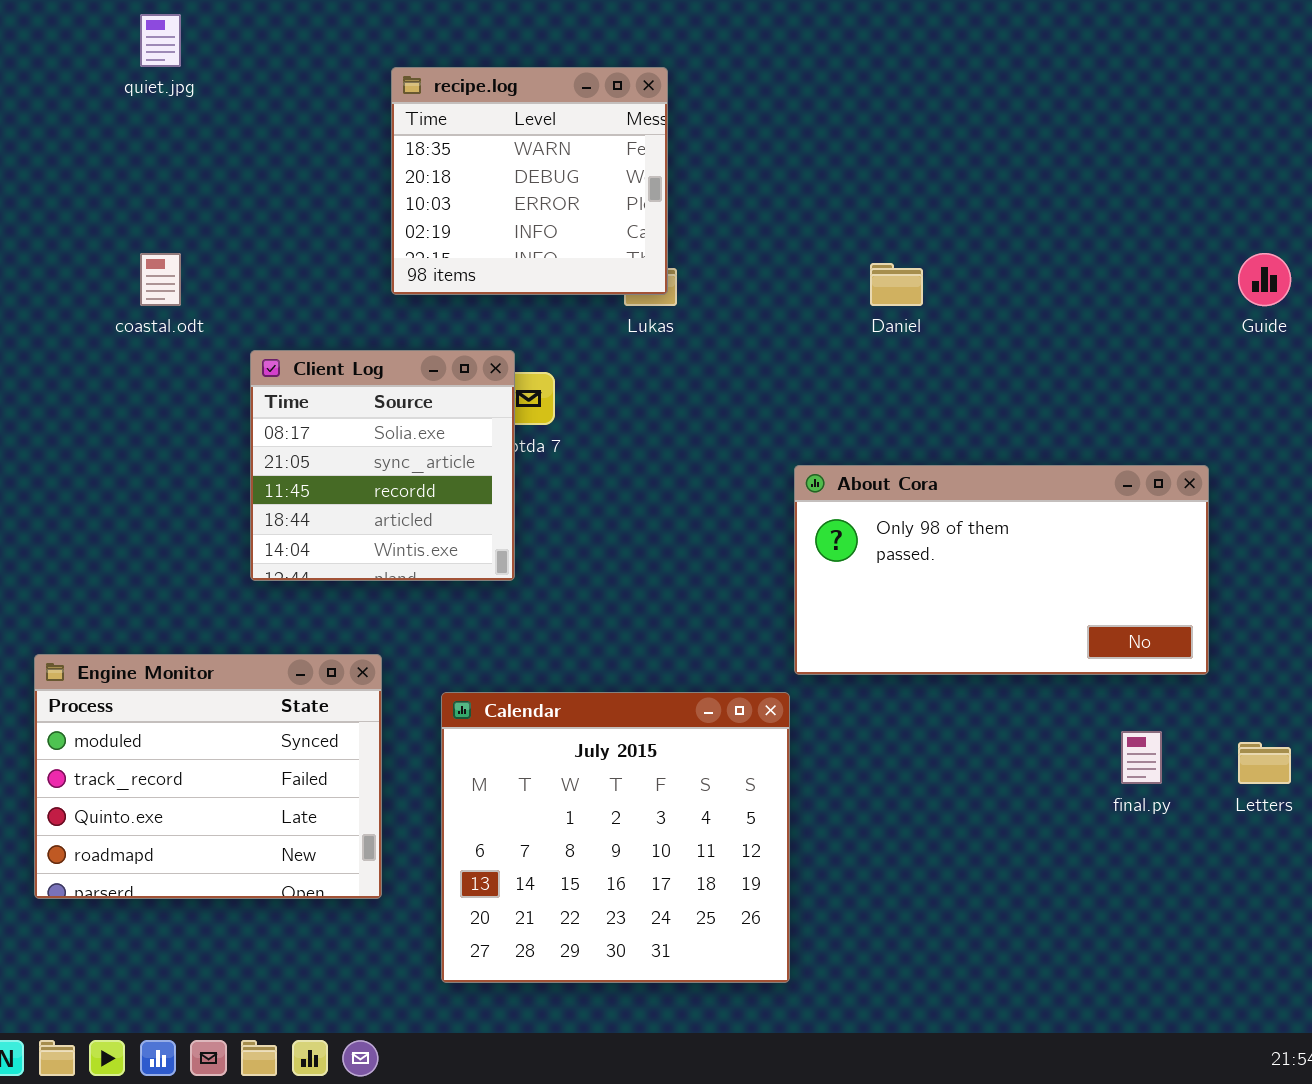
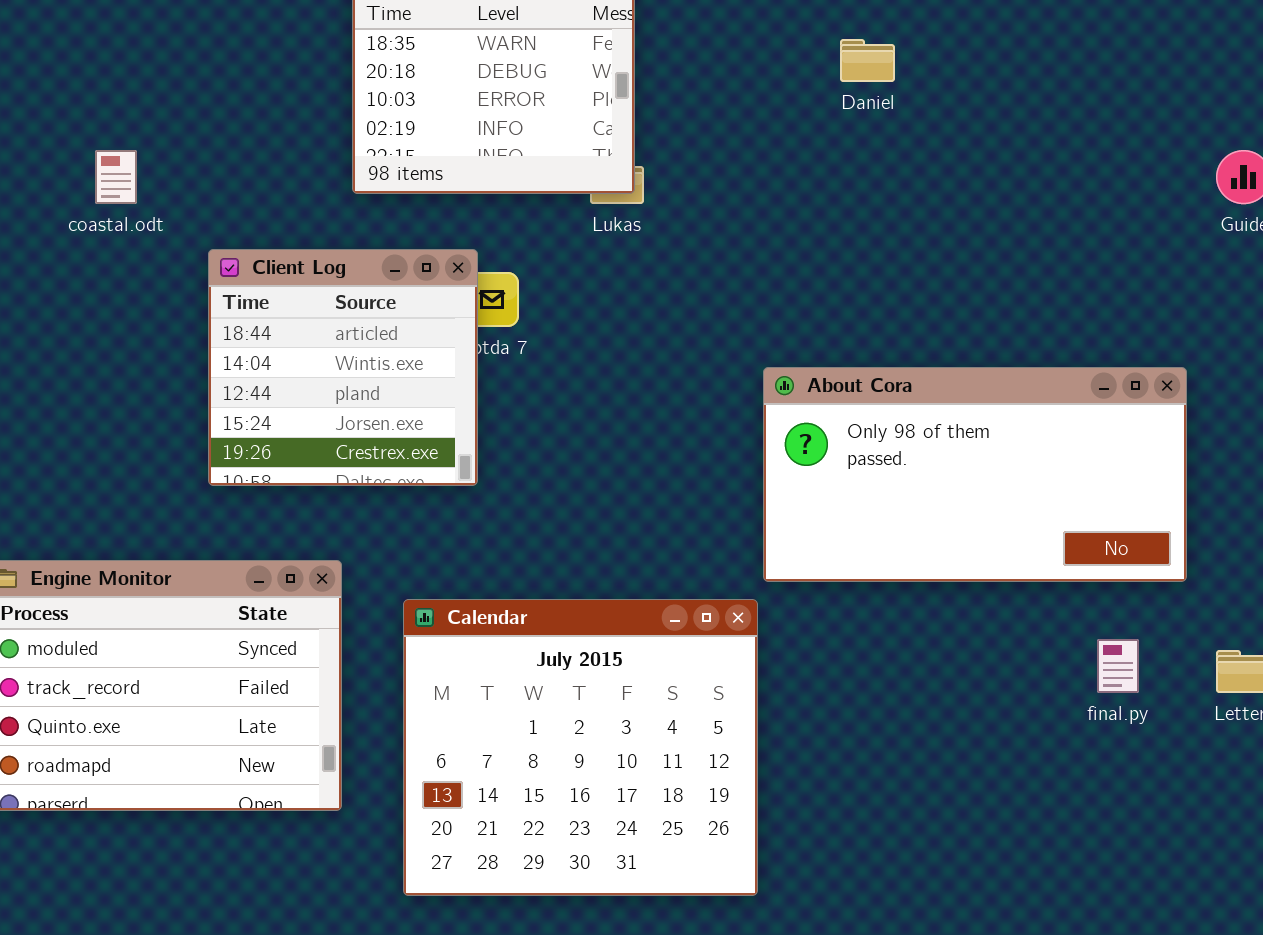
Daniel: [870,263,923,306] -> [840,39,895,82], moved
Client Log: [250,350,515,581] -> [208,249,478,486], scrolled down 3 rows

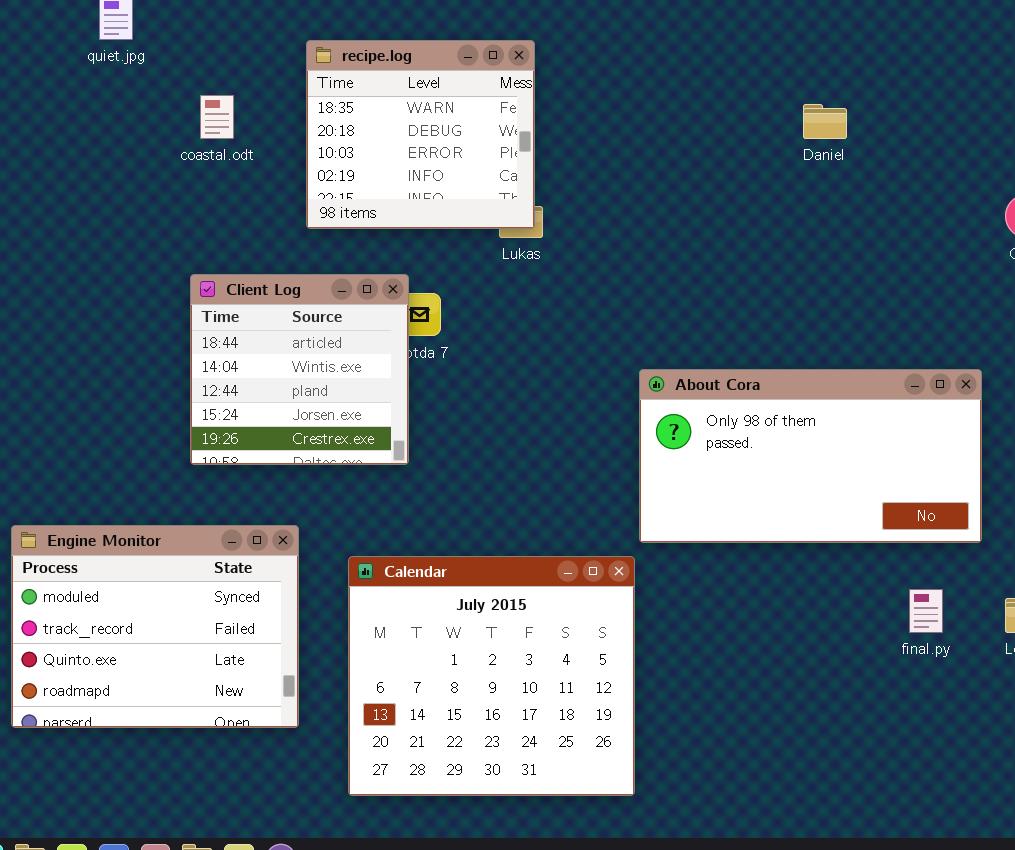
Daniel: [840,39,895,82] -> [803,104,847,139], moved
coastal.odt: [95,150,137,204] -> [200,95,234,139], moved

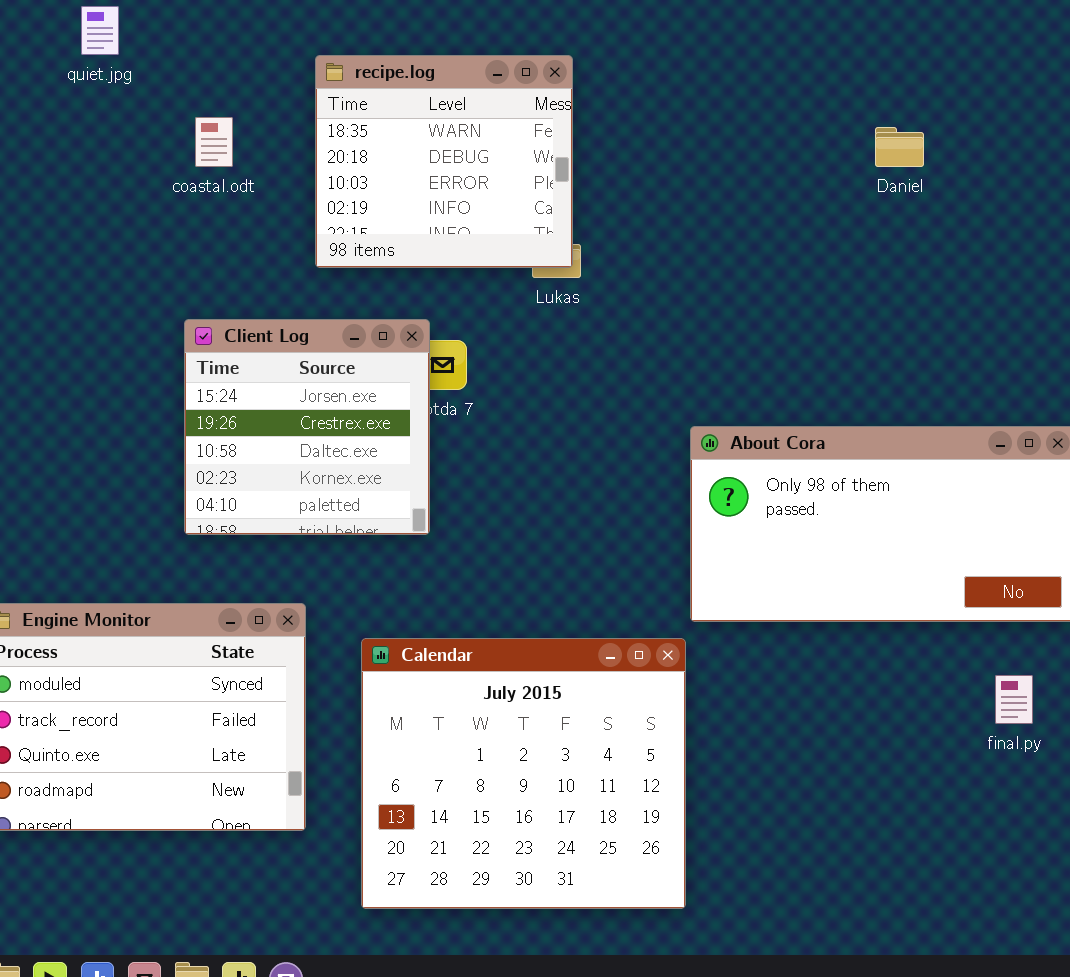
Client Log: [190,274,409,465] -> [184,319,430,535], scrolled down 3 rows

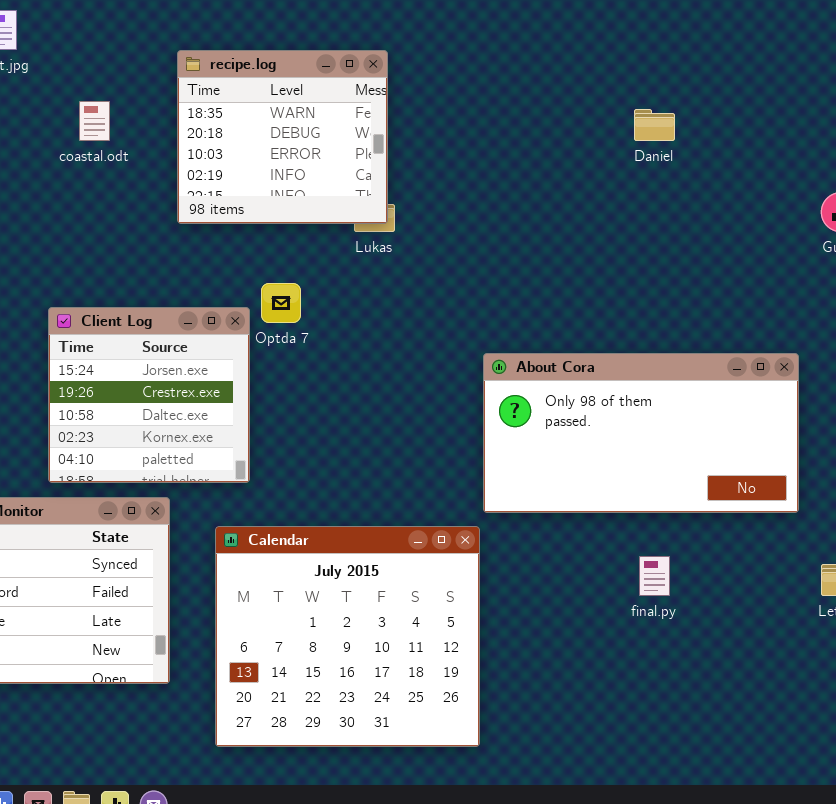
Client Log: [184,319,430,535] -> [48,307,250,483], moved
final.py: [995,675,1033,724] -> [639,556,670,596], moved

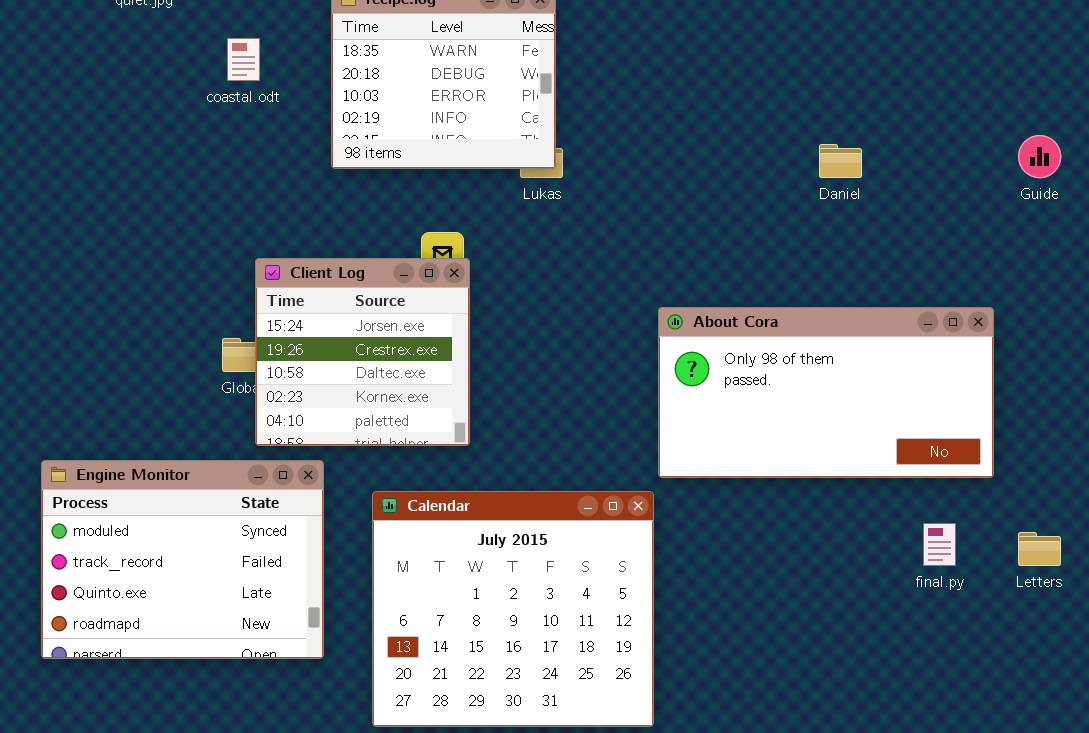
Daniel: [634,109,675,141] -> [819,144,862,178], moved
Client Log: [48,307,250,483] -> [255,258,470,446], moved
final.py: [639,556,670,596] -> [923,523,956,566], moved

